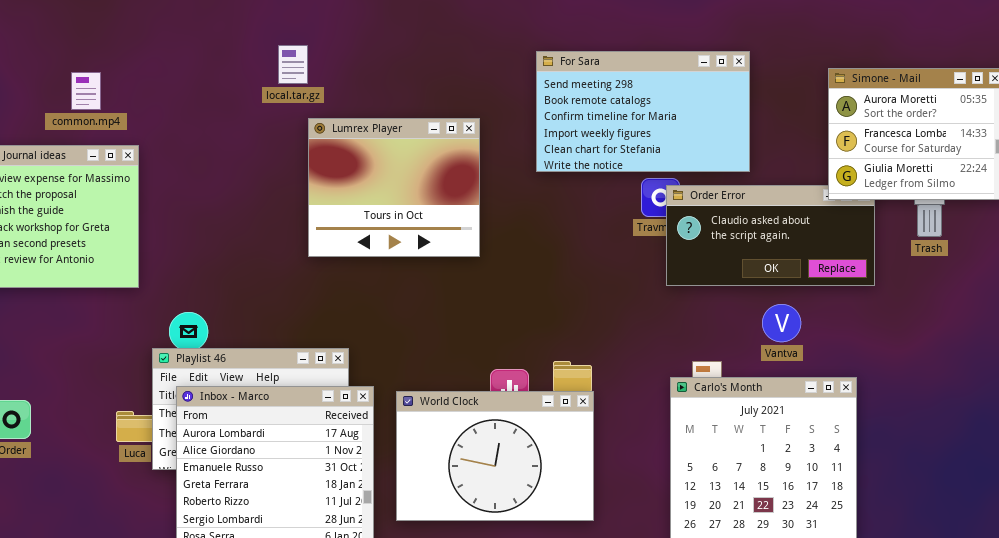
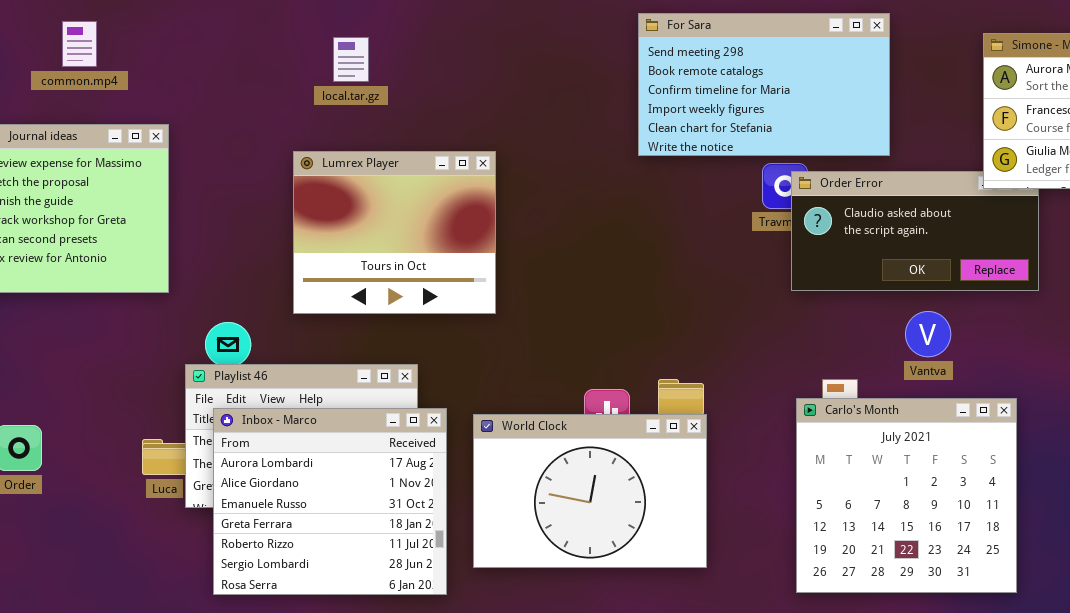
local.tar.gz: [278,45,308,84] -> [333,37,369,82], moved
common.mp4: [71,72,101,110] -> [62,21,97,67], moved
Lumrex Player: [308,118,480,257] -> [293,151,496,314], moved

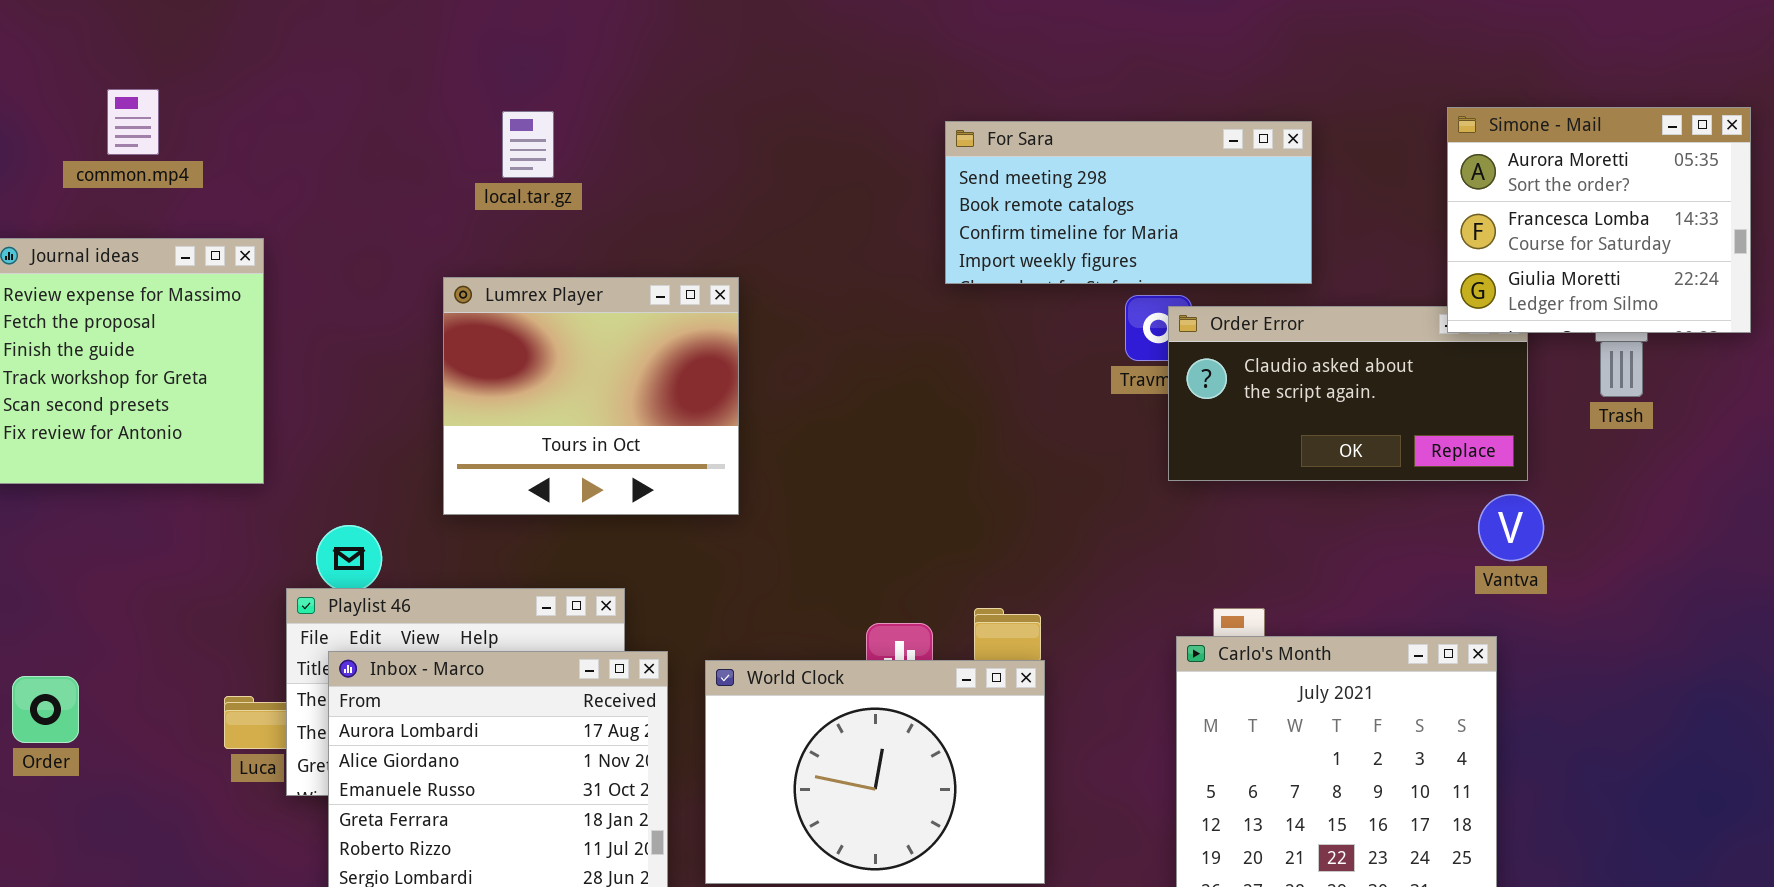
For Sara: [638,13,890,156] -> [945,121,1312,284], resized
Vantva: [905,311,951,357] -> [1478,494,1544,561], moved

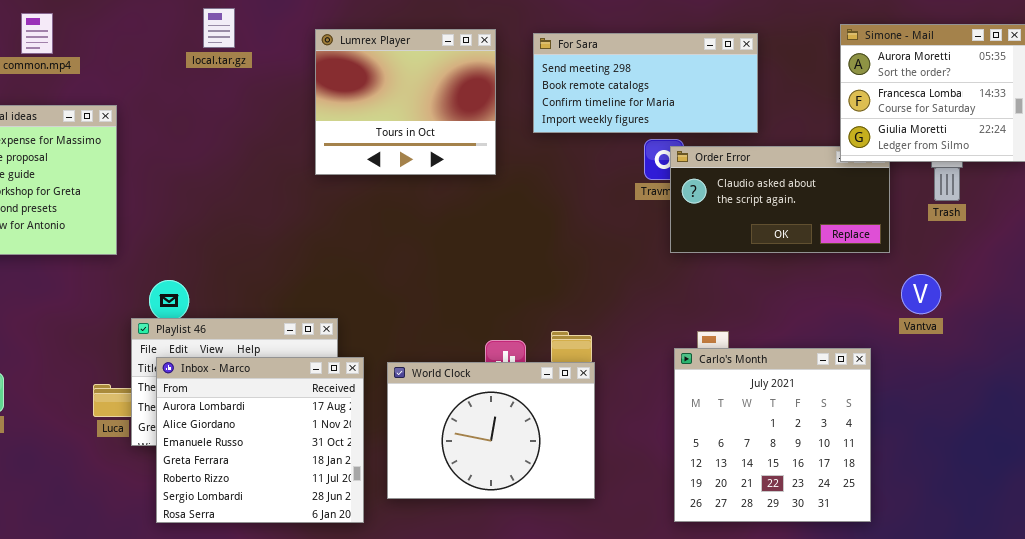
local.tar.gz: [502,111,554,178] -> [203,8,235,48], moved
Lumrex Player: [443,277,739,515] -> [315,29,496,175], moved
Vantva: [1478,494,1544,561] -> [901,274,941,314], moved

